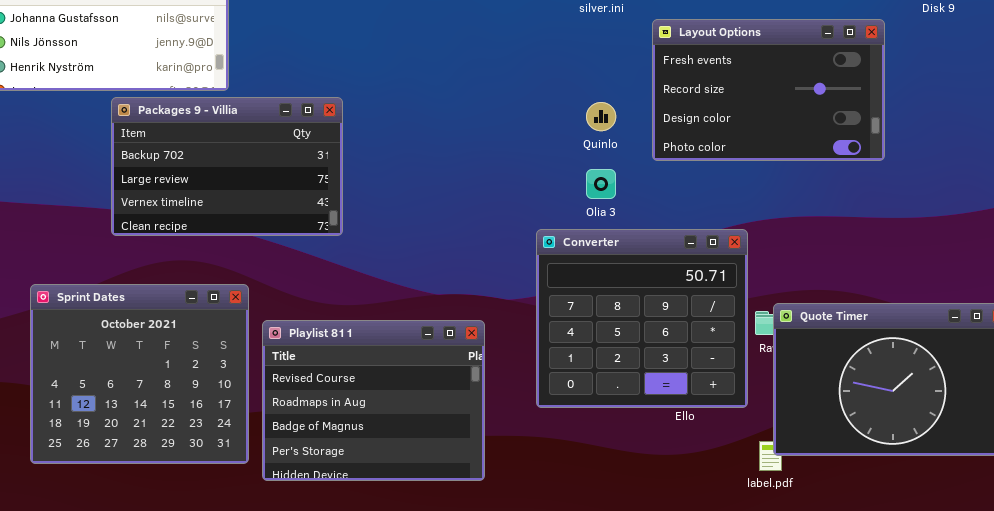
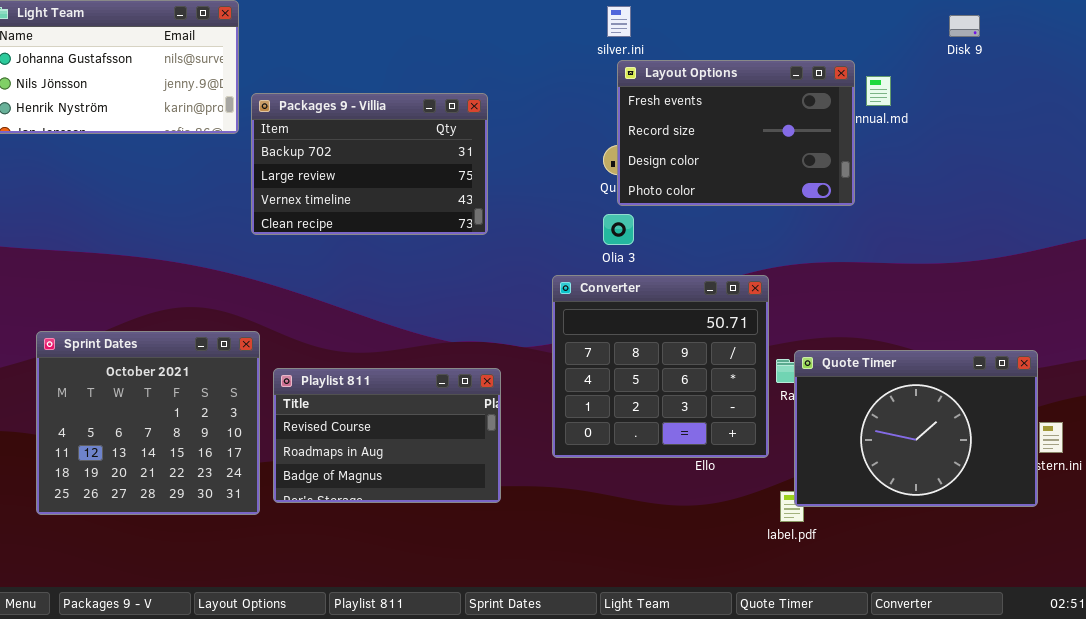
Layout Options: [652,19,885,161] -> [617,60,855,206], moved
Packages 9 - Villia: [111,97,343,236] -> [251,93,488,235], moved
Playlist 811: [262,320,485,481] -> [273,368,501,503], resized

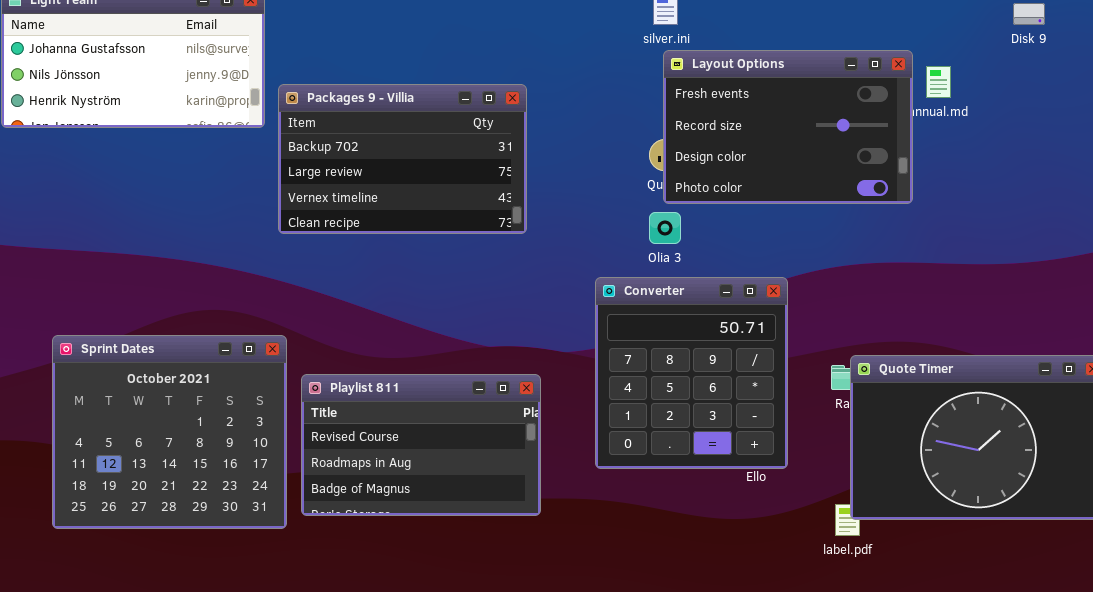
Converter: [552,275,769,458] -> [595,277,788,469], resized

